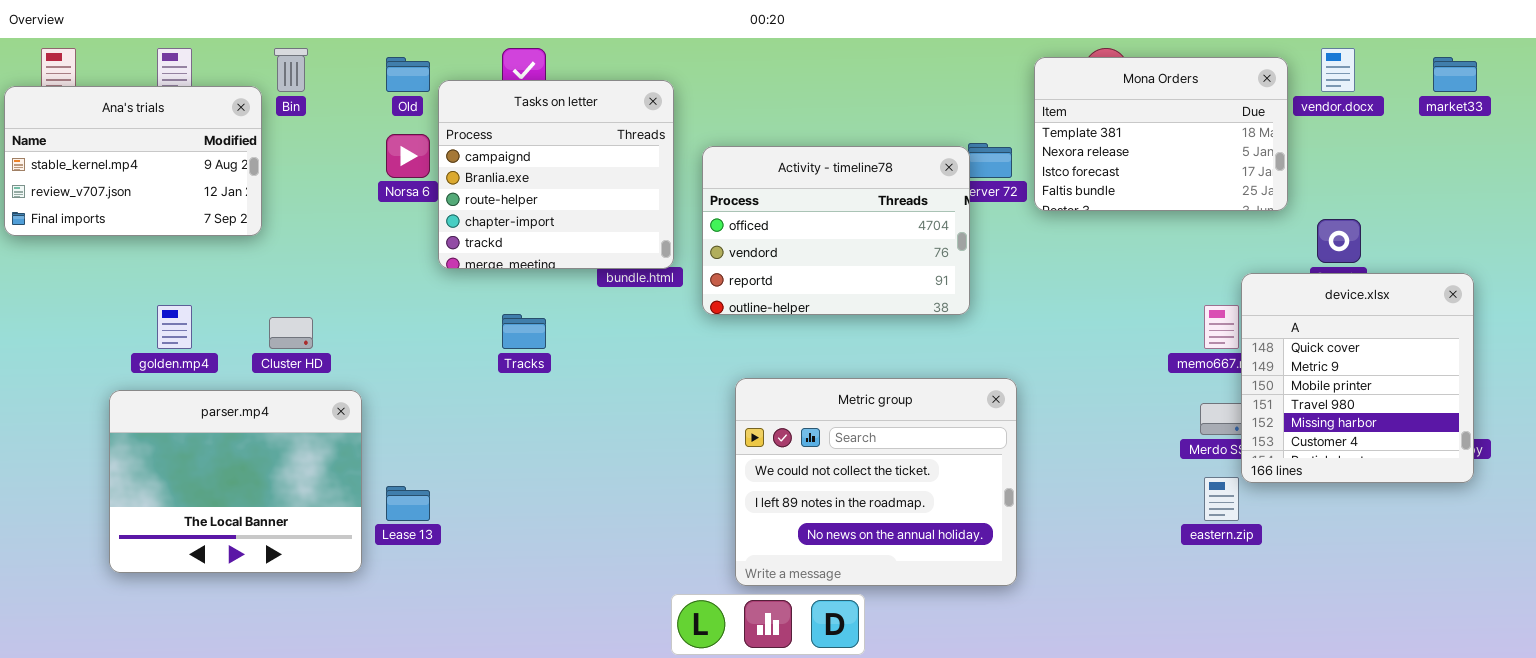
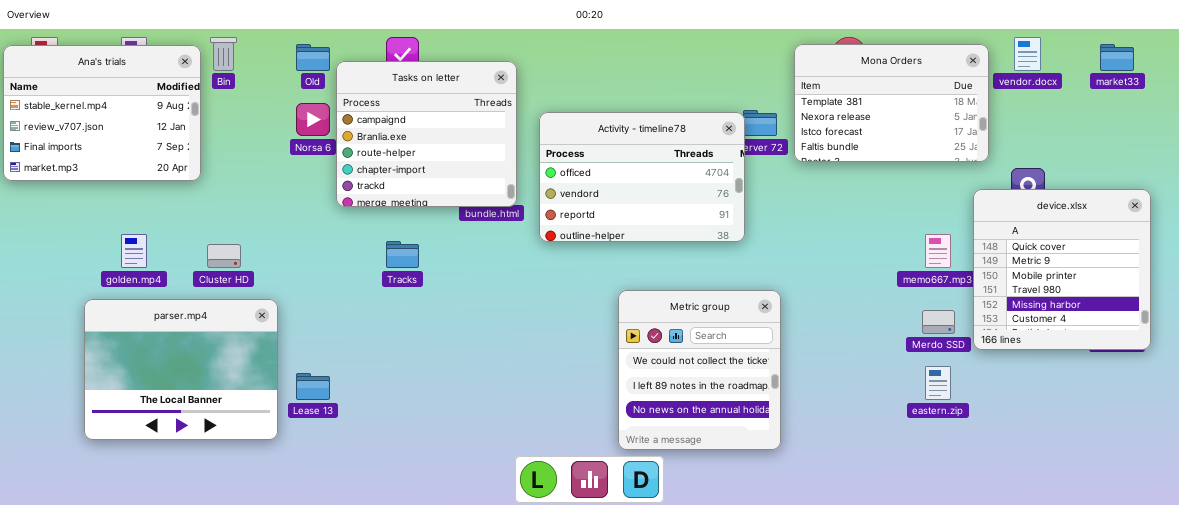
Ana's trials: [4,86,262,236] -> [3,45,201,181], resized
device.xlsx: [1241,273,1474,483] -> [973,189,1151,350], moved
Metric group: [735,378,1017,586] -> [618,290,781,450], resized

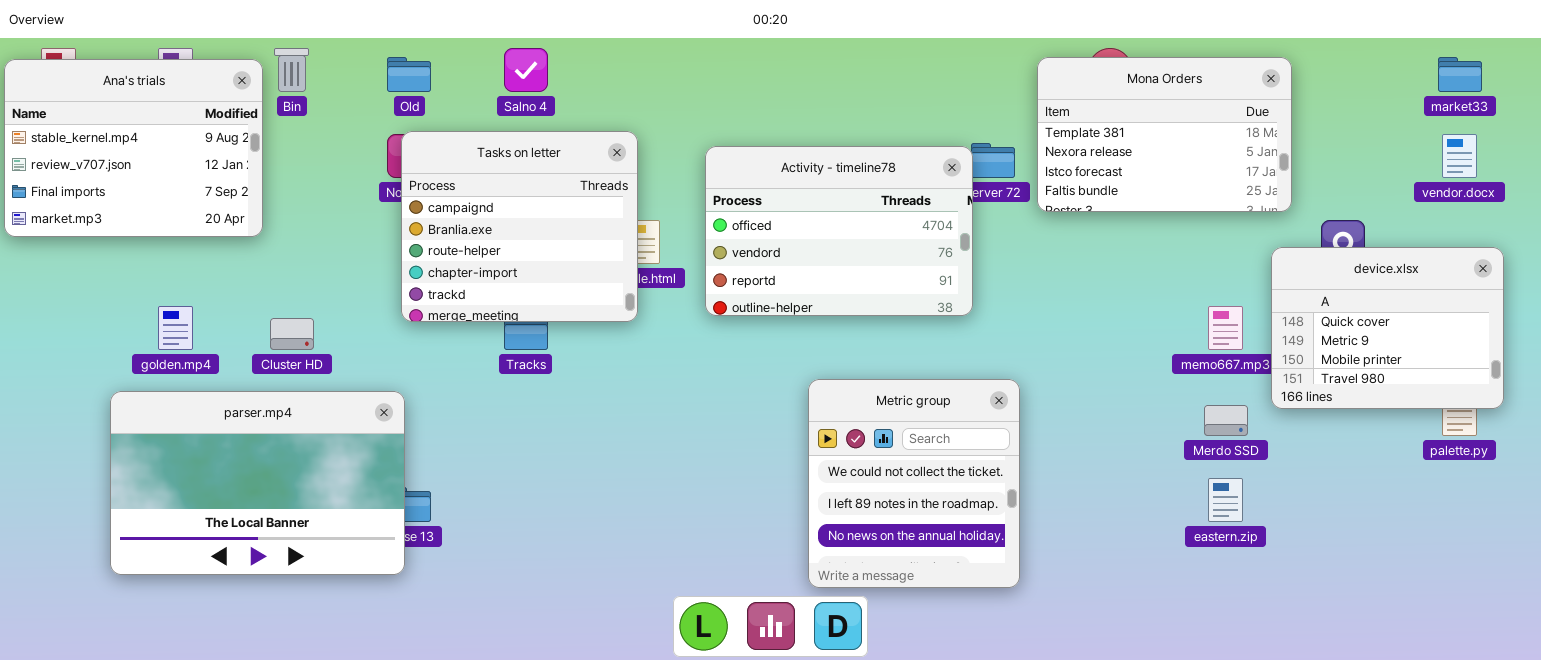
vendor.docx: [1014,37,1041,71] -> [1442,134,1477,178], moved
Tasks on letter: [336,61,517,207] -> [401,131,638,322], moved
device.xlsx: [973,189,1151,350] -> [1271,247,1504,409], resized
parser.mp4: [84,299,278,440] -> [110,391,405,575], resized

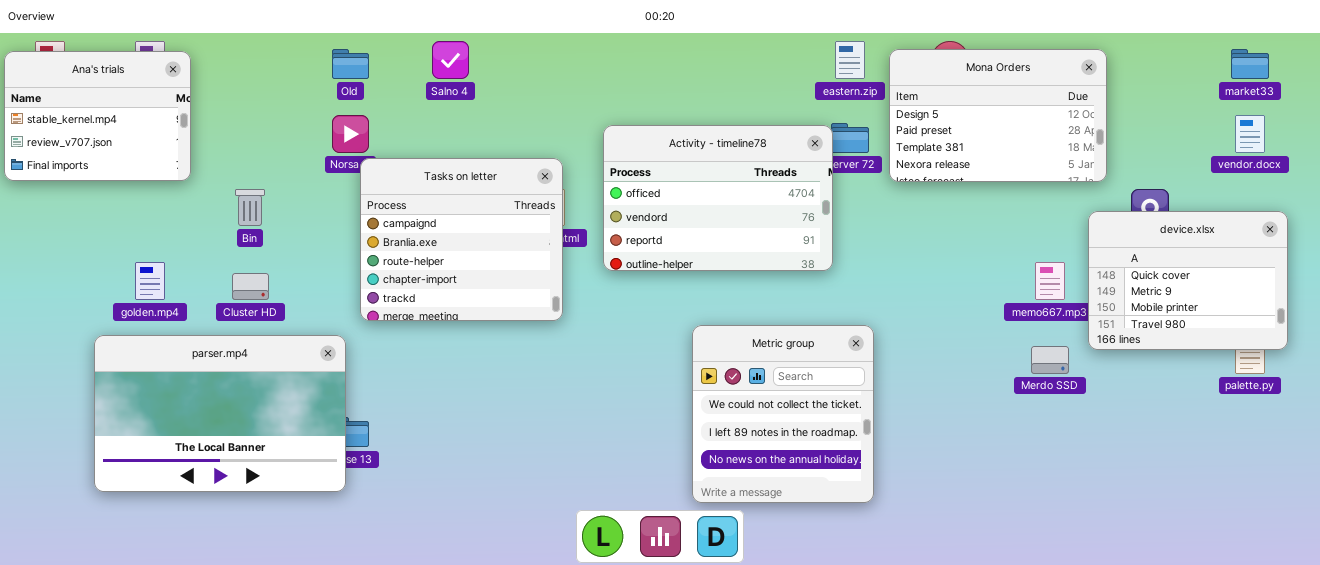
Bin: [274,48,309,92] -> [235,189,265,226], moved
Mona Orders: [1037,57,1292,212] -> [889,49,1107,182], scrolled up 2 rows
Ana's trials: [4,59,263,237] -> [4,51,191,181], resized
Tasks on letter: [401,131,638,322] -> [360,158,563,321], moved
eastern.zip: [1208,478,1243,522] -> [835,41,865,79], moved

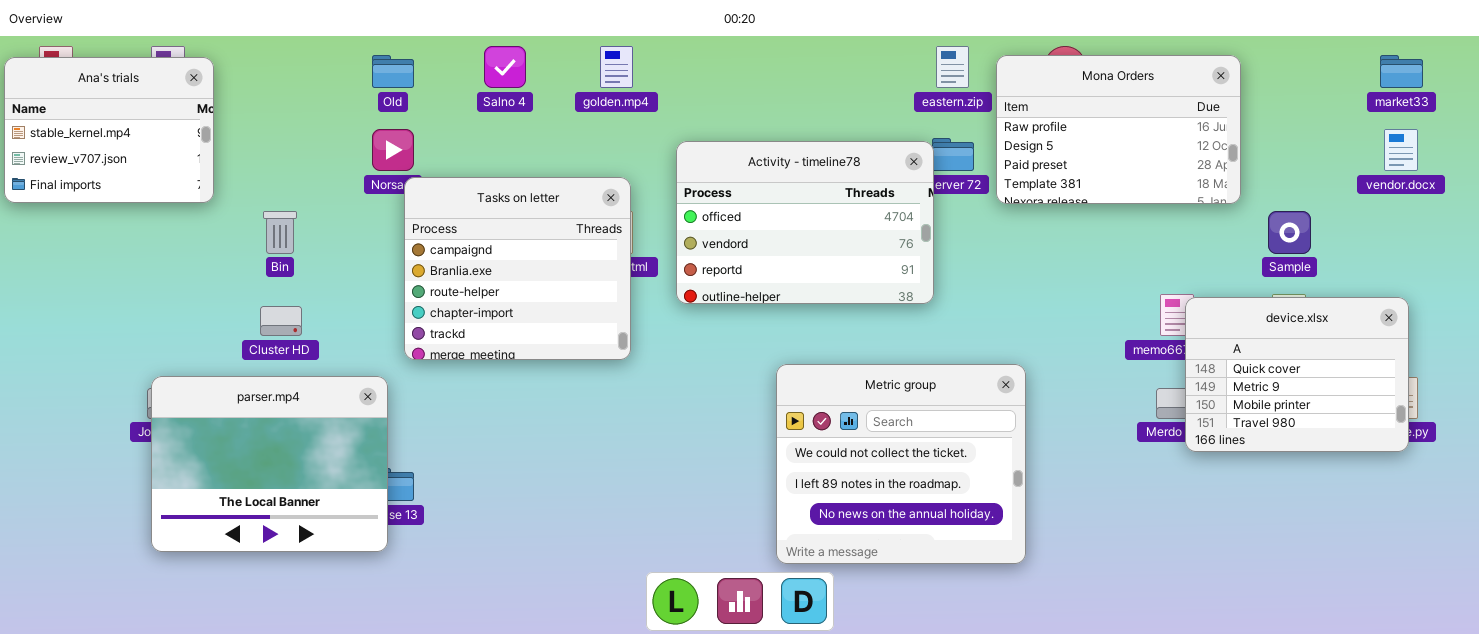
Mona Orders: [889,49,1107,182] -> [996,55,1241,204], scrolled up 1 row
device.xlsx: [1088,211,1288,350] -> [1185,297,1409,452], moved
golden.mp4: [135,262,165,300] -> [600,46,633,88], moved
Metric group: [692,325,874,503] -> [776,364,1026,564], resized
parser.mp4: [94,335,346,492] -> [151,376,388,552], resized

